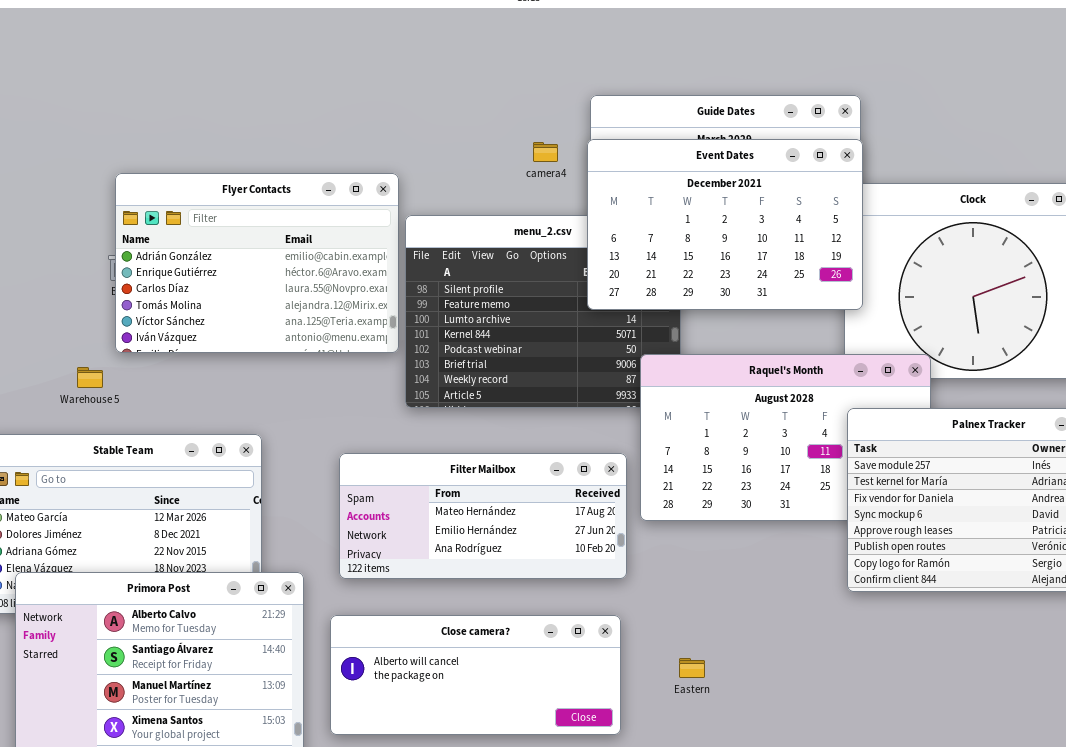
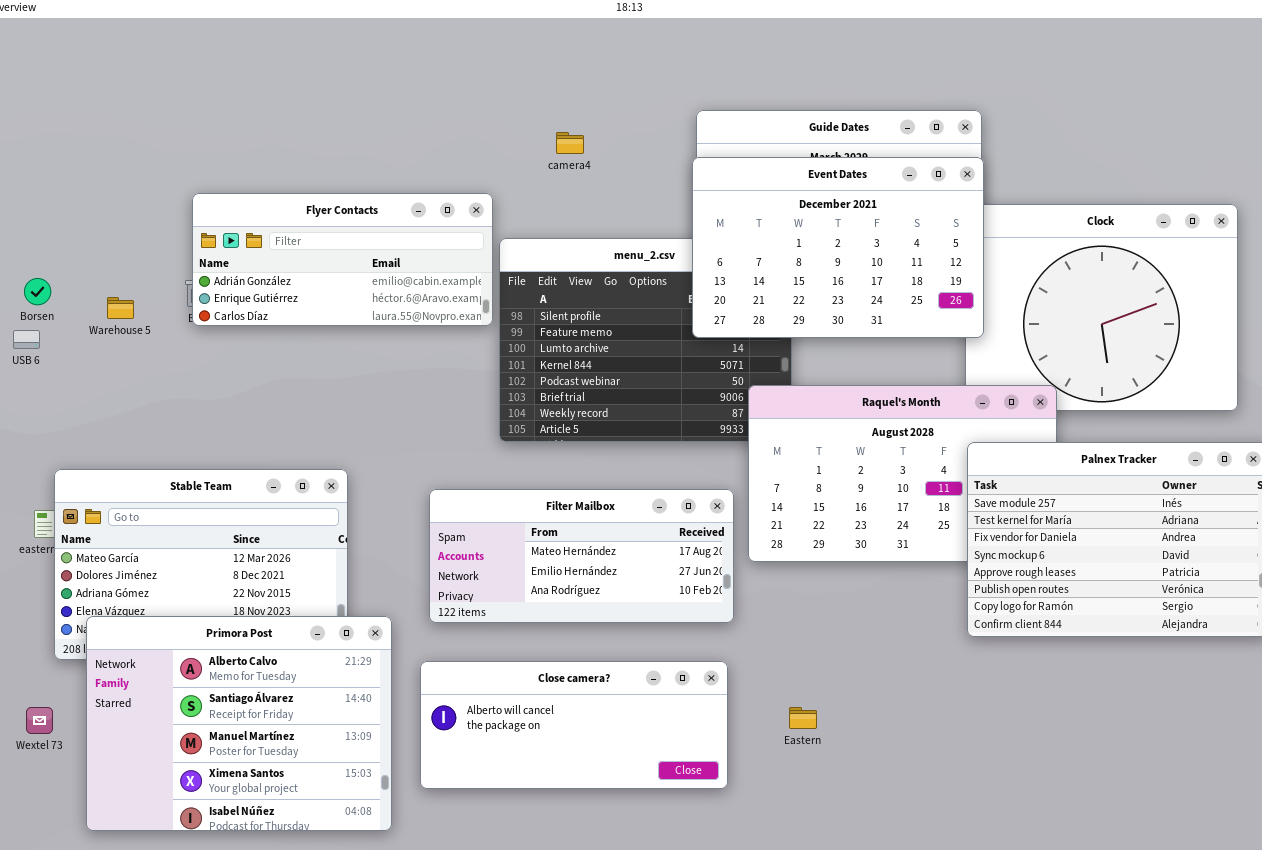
camera4: [533,142,558,162] -> [556,132,584,154], moved
Flyer Contacts: [115,173,399,353] -> [192,193,493,326], resized
Warehouse 5: [77,367,103,388] -> [107,297,134,319], moved

